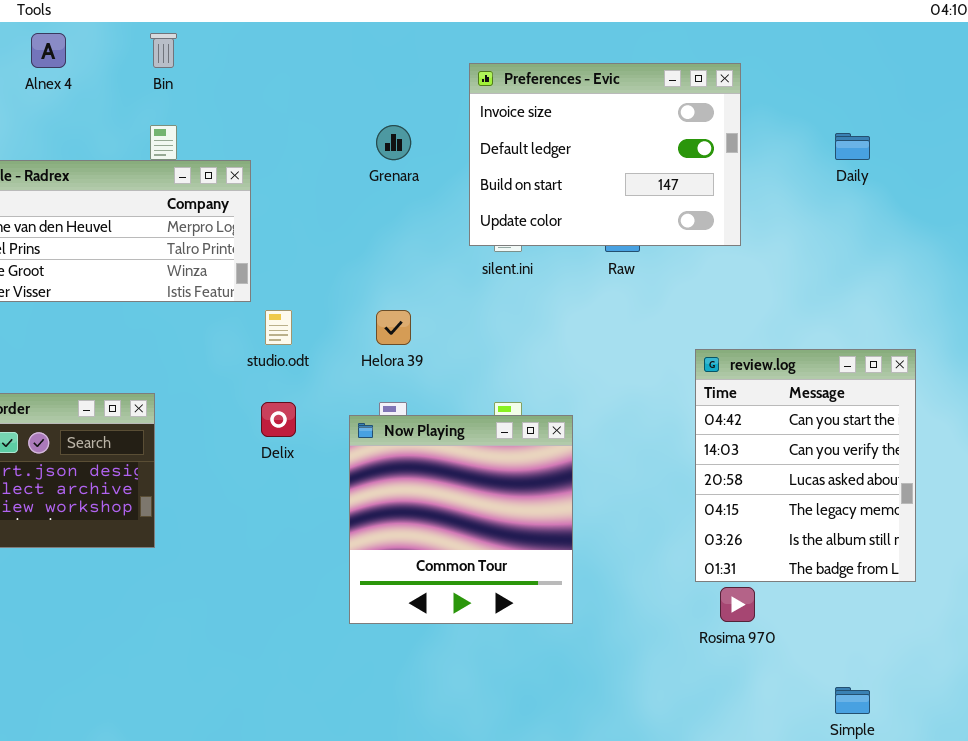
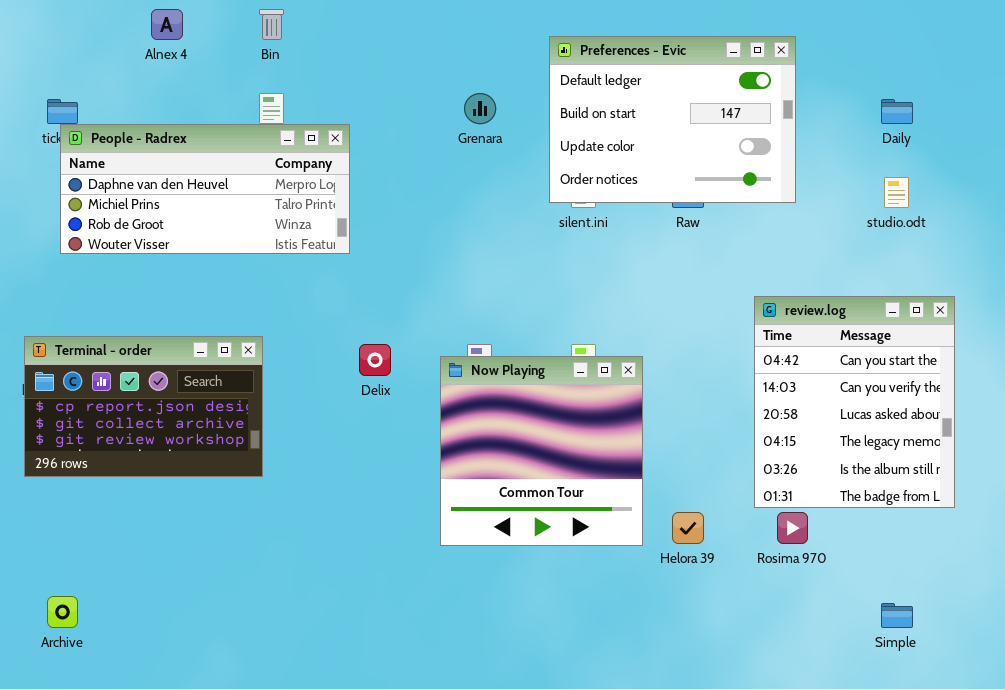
Preferences - Evic: [469,63,741,246] -> [549,36,796,203], scrolled down 1 row
studio.odt: [265,310,292,345] -> [884,177,909,208], moved
Helora 39: [376,310,411,345] -> [672,512,704,544], moved

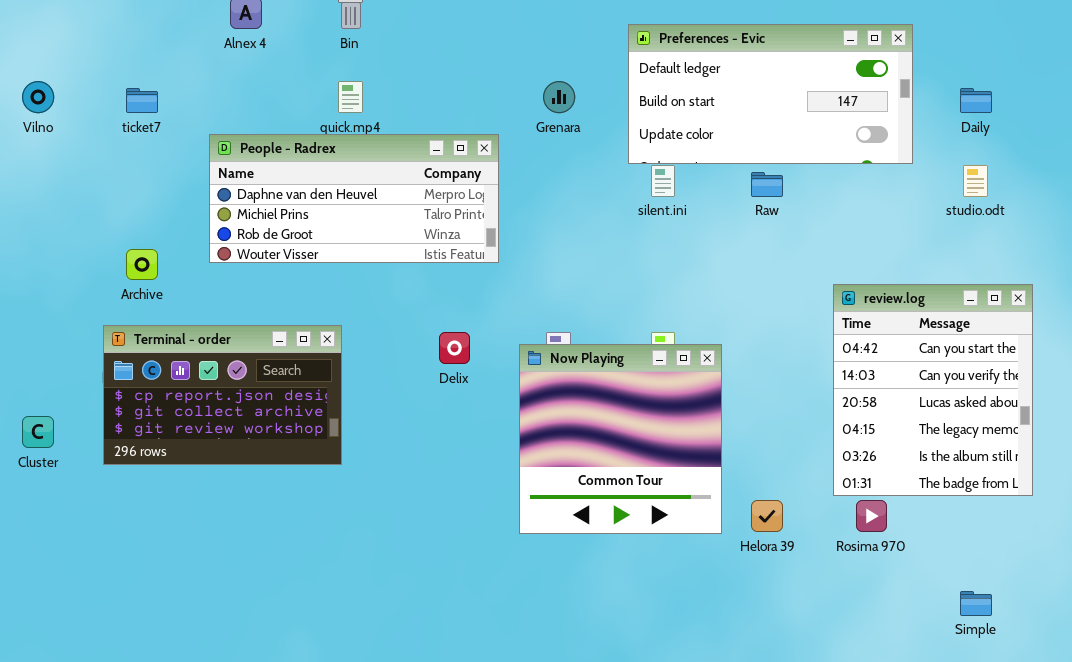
Preferences - Evic: [549,36,796,203] -> [628,24,913,164], resized
People - Radrex: [60,124,350,254] -> [209,134,499,263], moved
Archive: [47,596,78,628] -> [126,249,158,280], moved

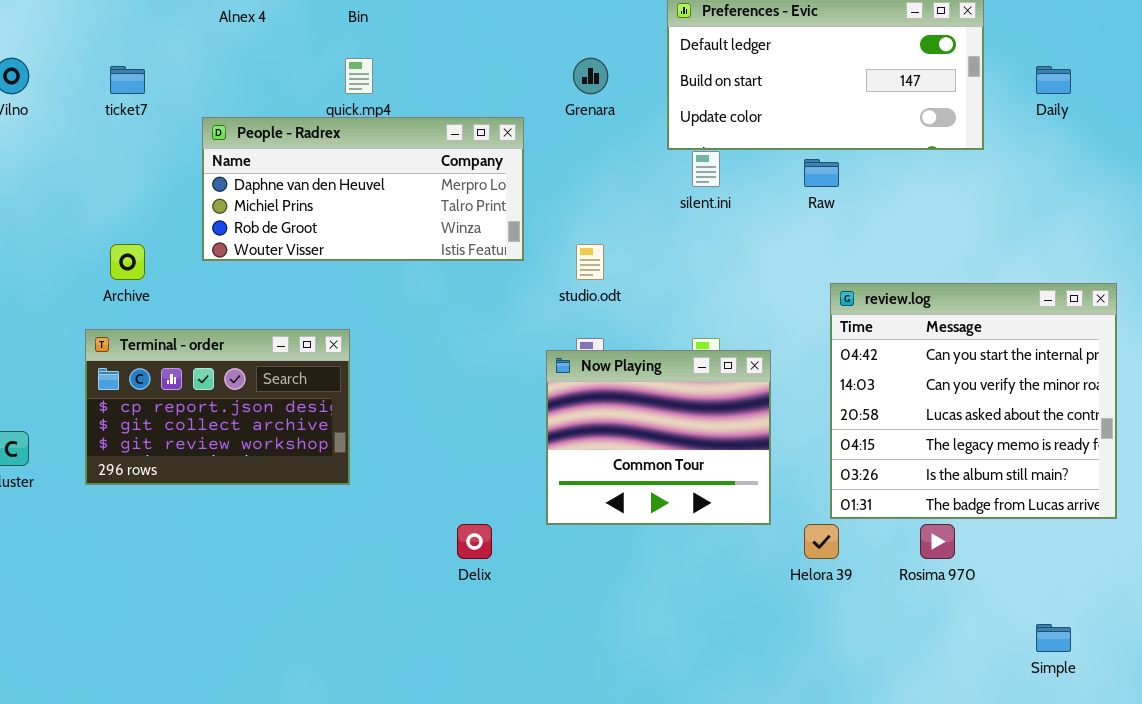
studio.odt: [963,165,988,197] -> [576,244,604,280], moved
review.log: [833,284,1033,496] -> [830,283,1117,519], resized
Delix: [439,332,470,364] -> [457,524,492,559], moved
Now Playing: [519,344,722,534] -> [546,350,771,525], resized

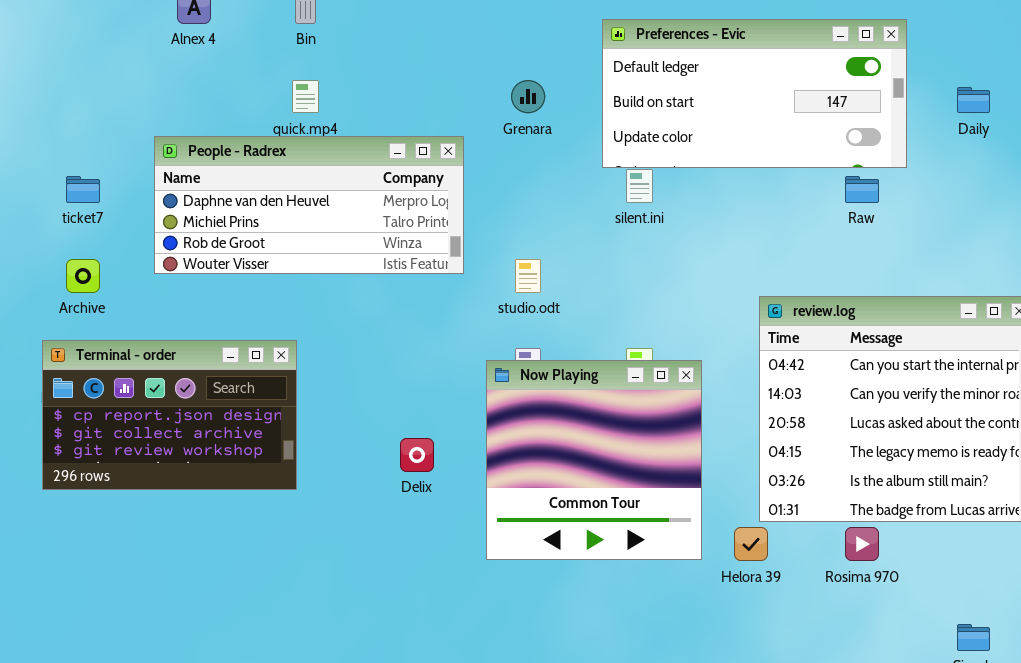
ticket7: [110,66,145,94] -> [66,176,100,203], moved
Raw: [804,159,839,187] -> [845,176,879,203], moved
Now Playing: [546,350,771,525] -> [486,360,702,560], resized
Delix: [457,524,492,559] -> [400,438,434,472], moved

